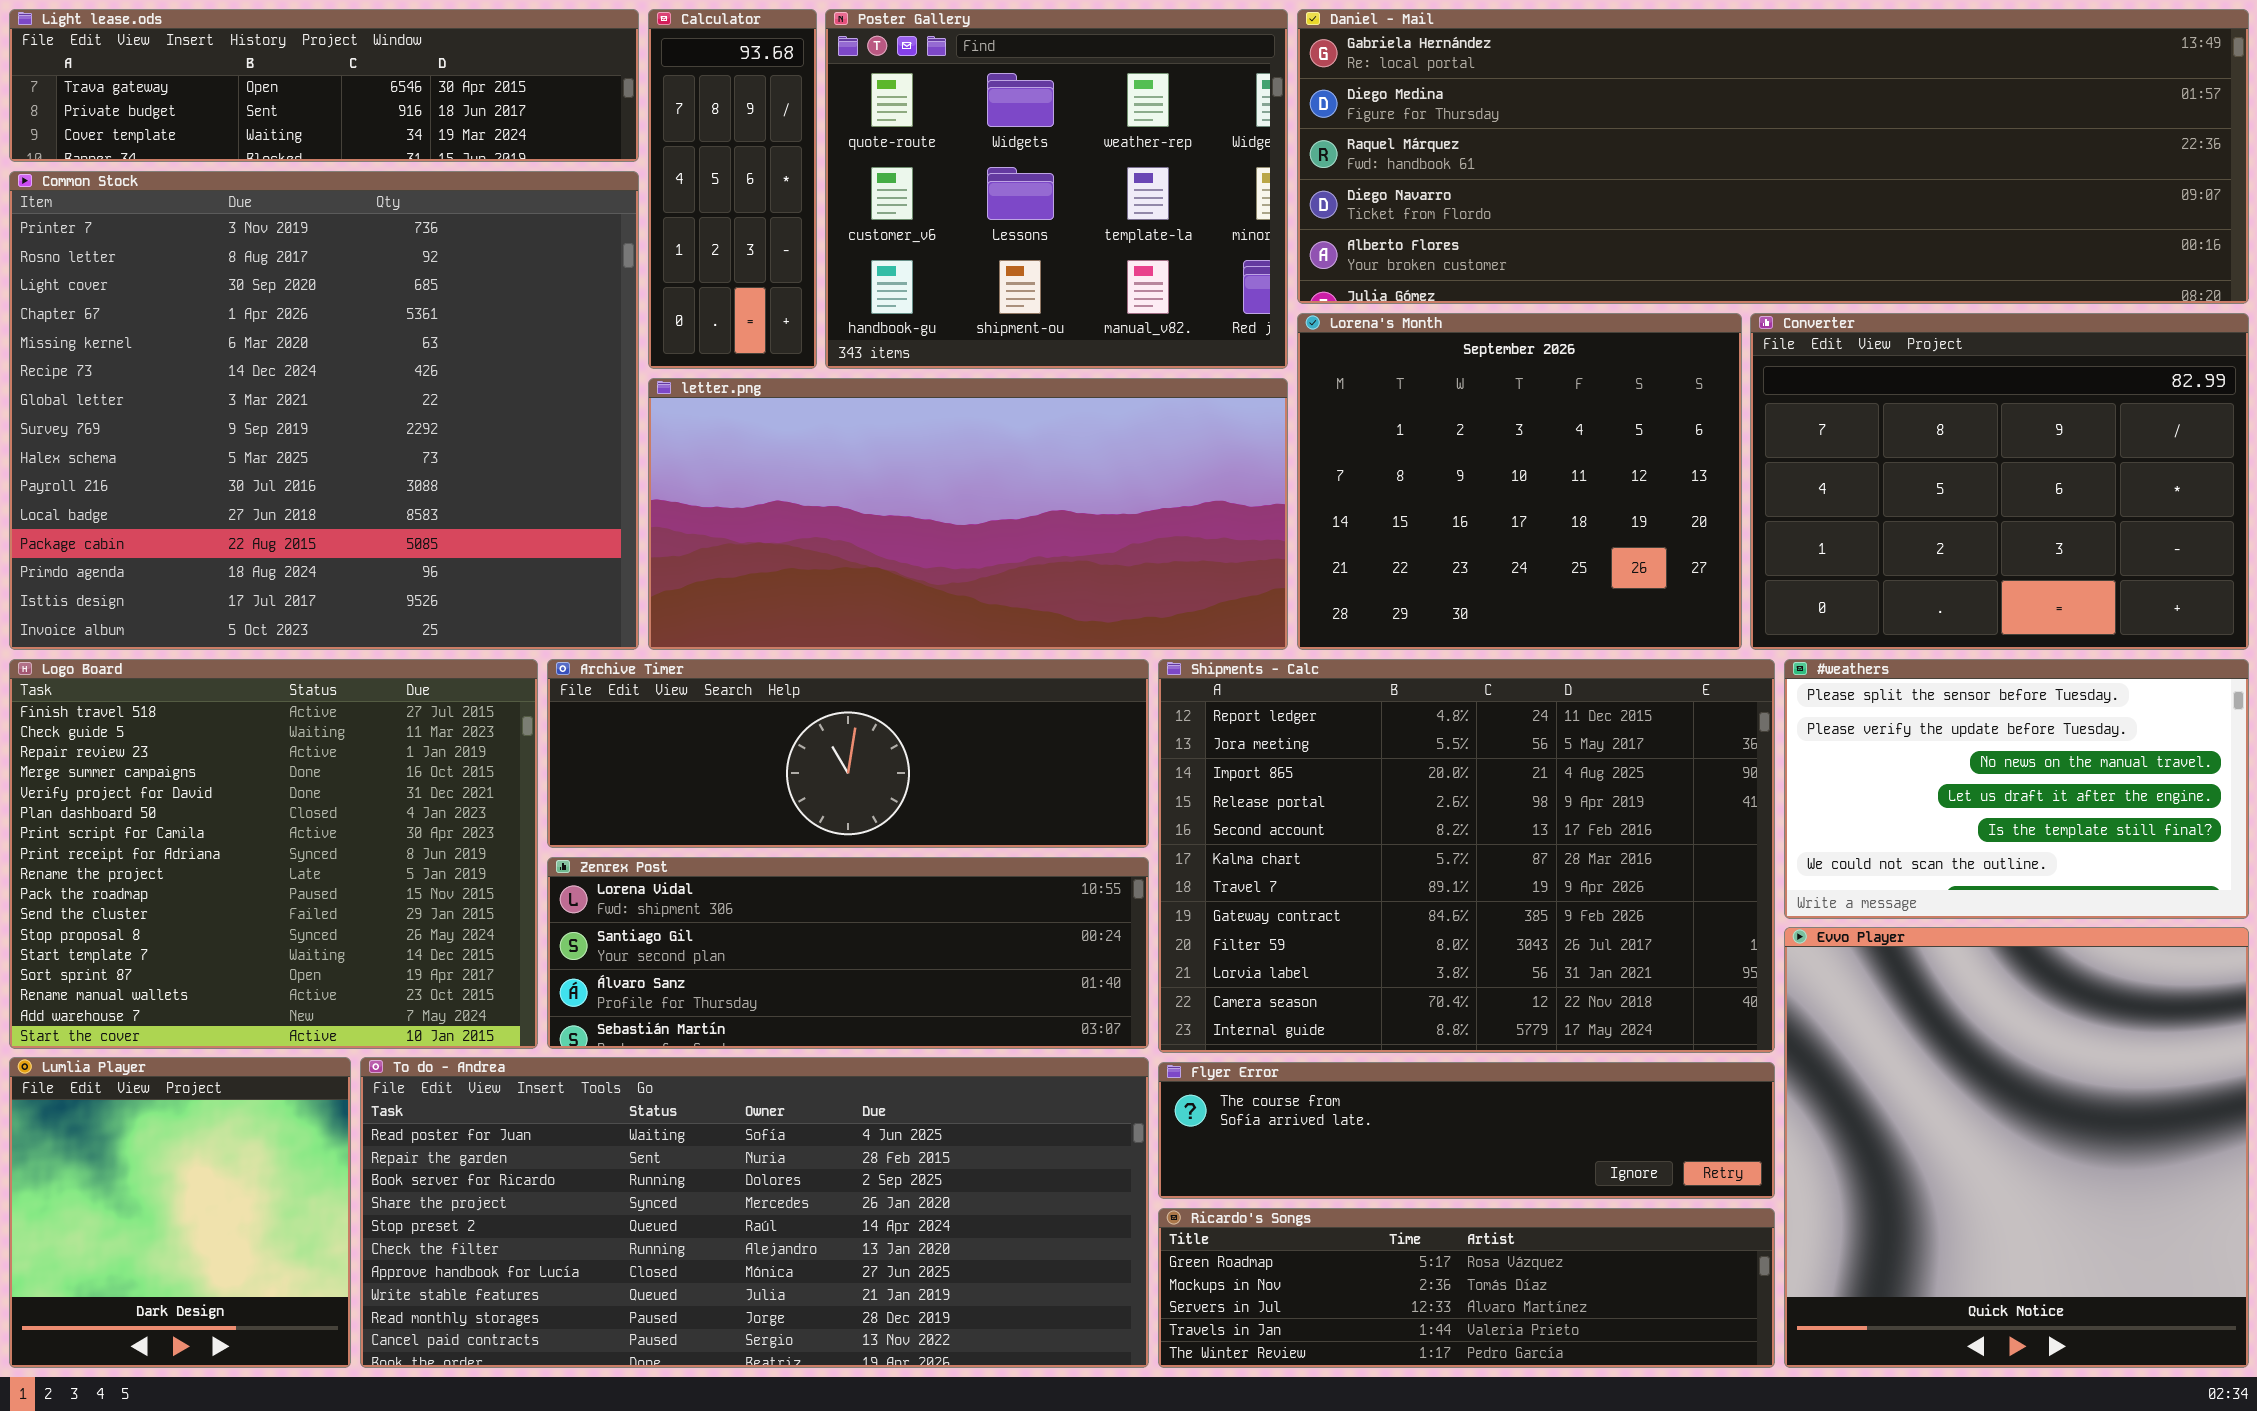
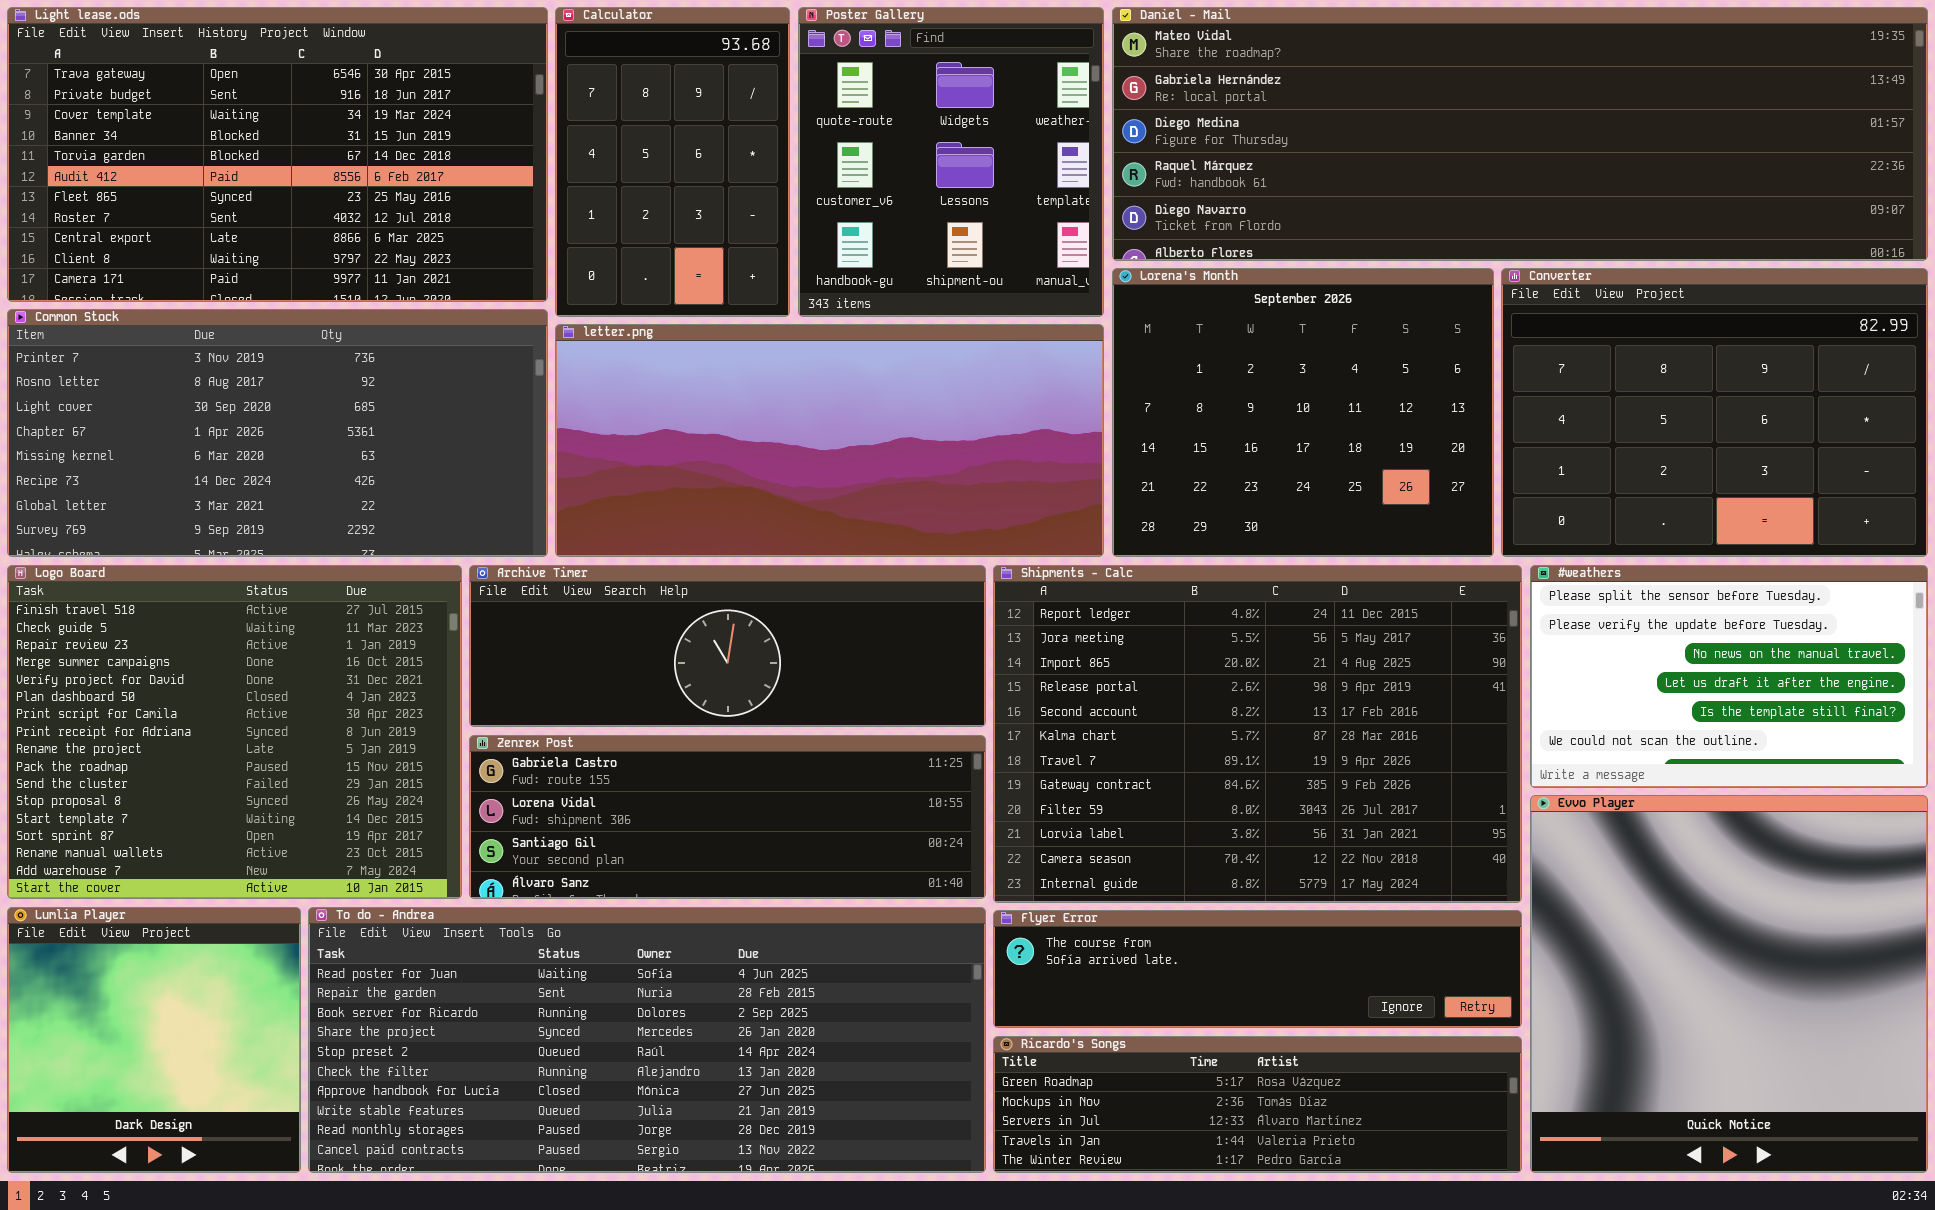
Light lease.ods: [9,9,639,162] -> [7,7,548,302], resized
Calculator: [648,9,817,369] -> [555,7,790,317], resized
Poster Gallery: [825,9,1288,369] -> [798,7,1104,317], resized
Daniel - Mail: [1297,9,2249,304] -> [1112,7,1928,261], scrolled up 1 row
Common Stock: [9,171,639,650] -> [7,309,548,557], resized
Zenrex Post: [547,857,1149,1049] -> [469,735,986,899], scrolled up 1 row

